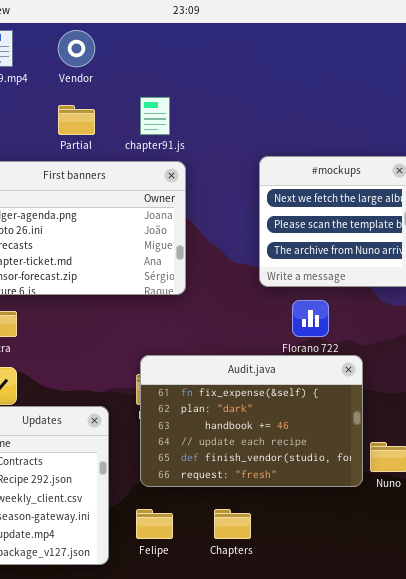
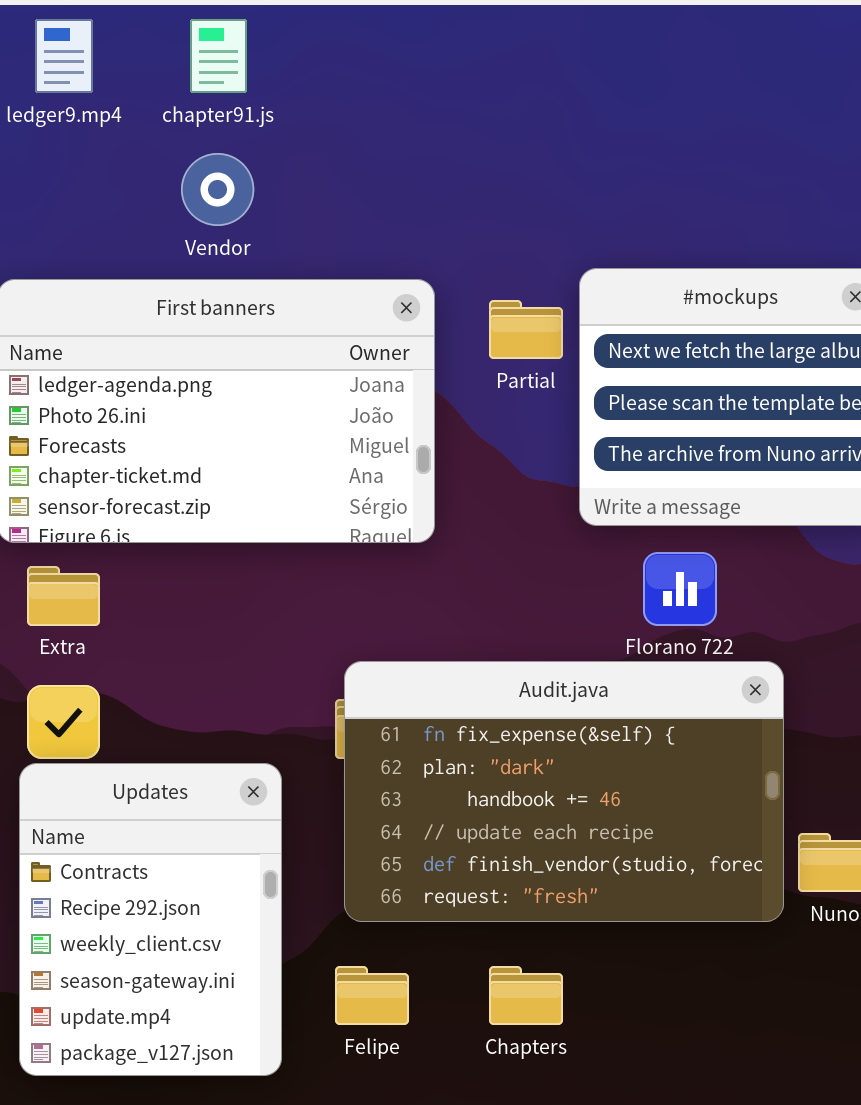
Vendor: [58,30,95,67] -> [181,153,254,226], moved
chapter91.js: [140,97,170,135] -> [190,19,247,93], moved
Partial: [58,105,95,135] -> [489,300,563,359], moved

